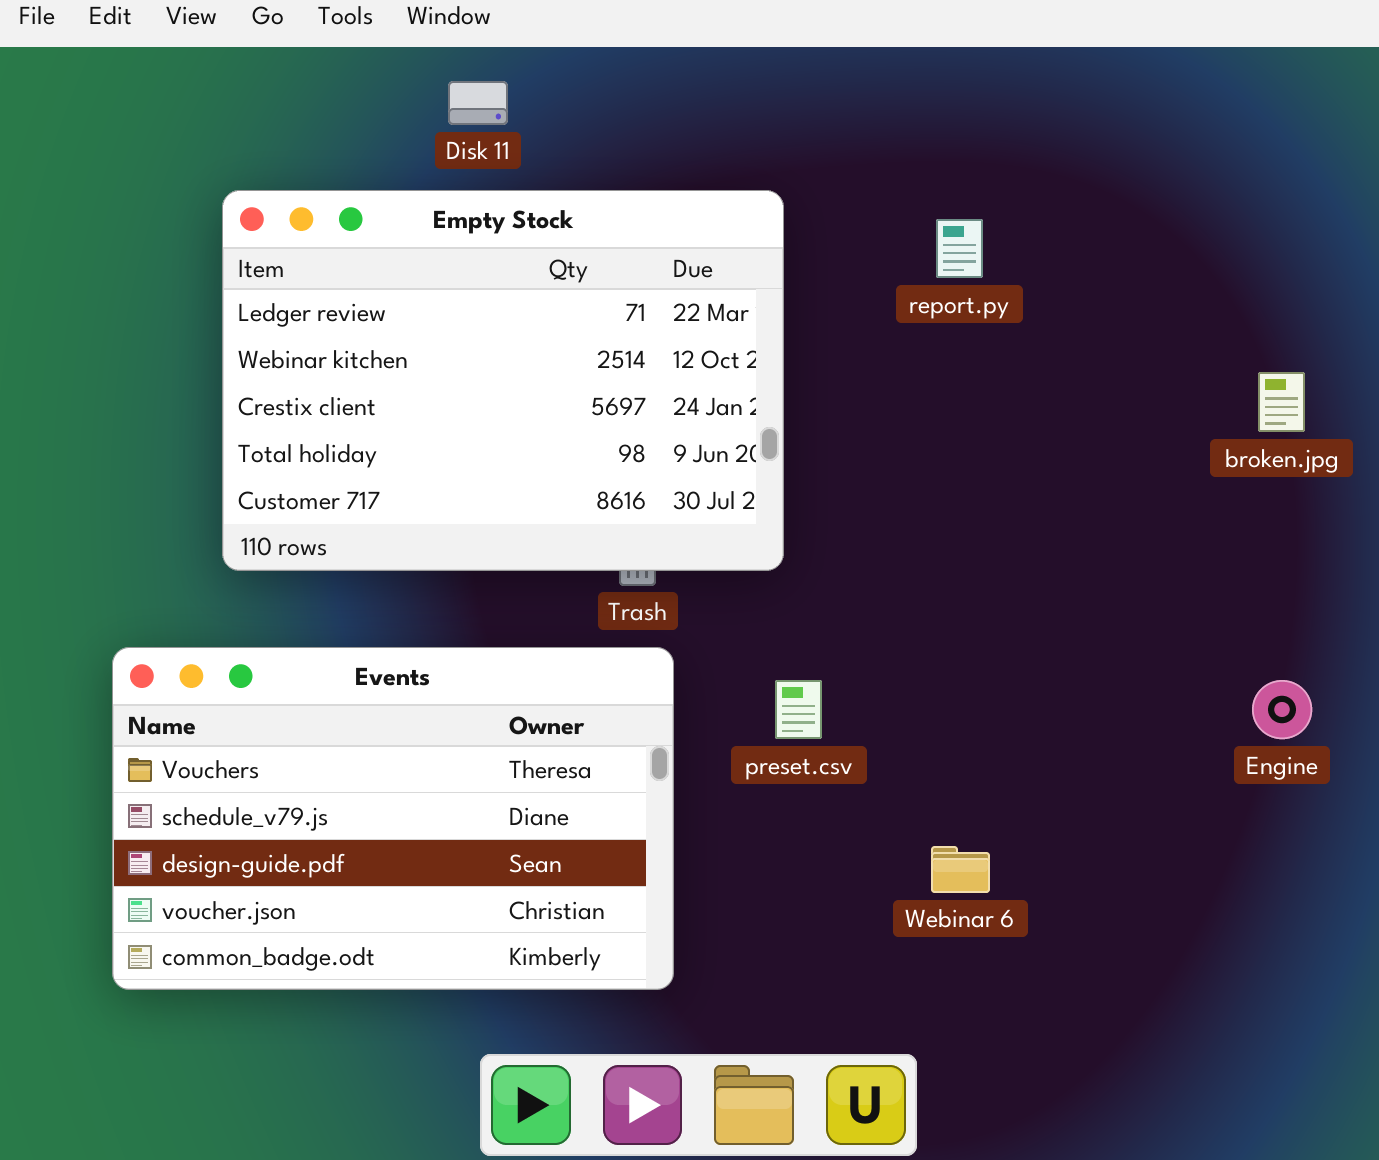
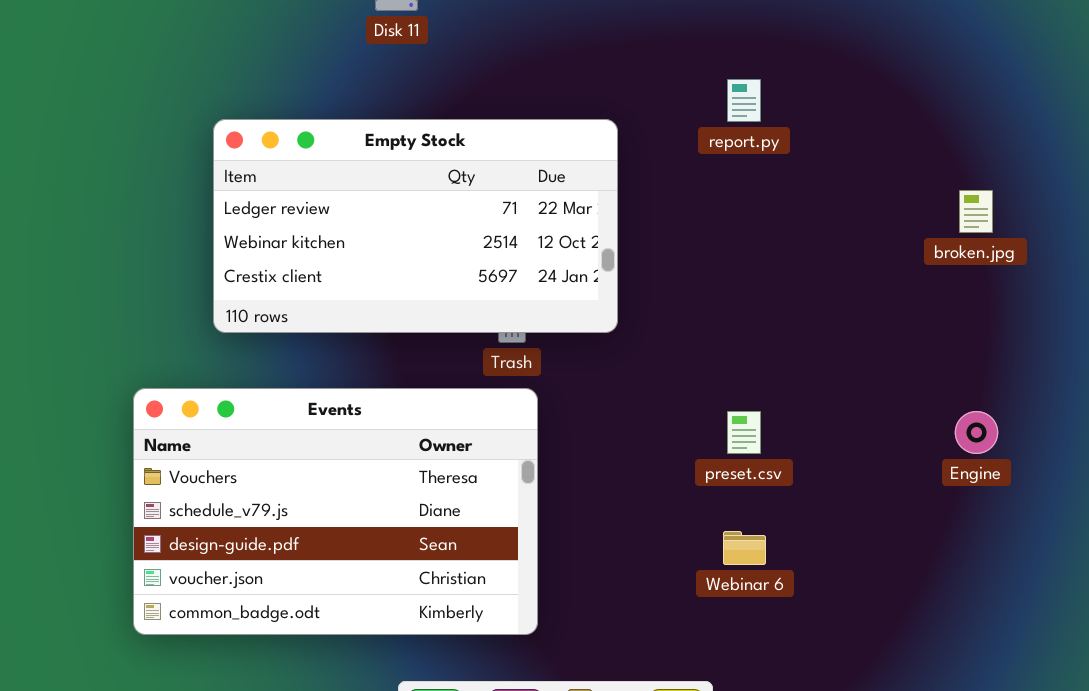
Empty Stock: [222,190,784,571] -> [213,119,618,333], resized
preset.csv: [775,680,822,739] -> [727,411,761,454], moved

